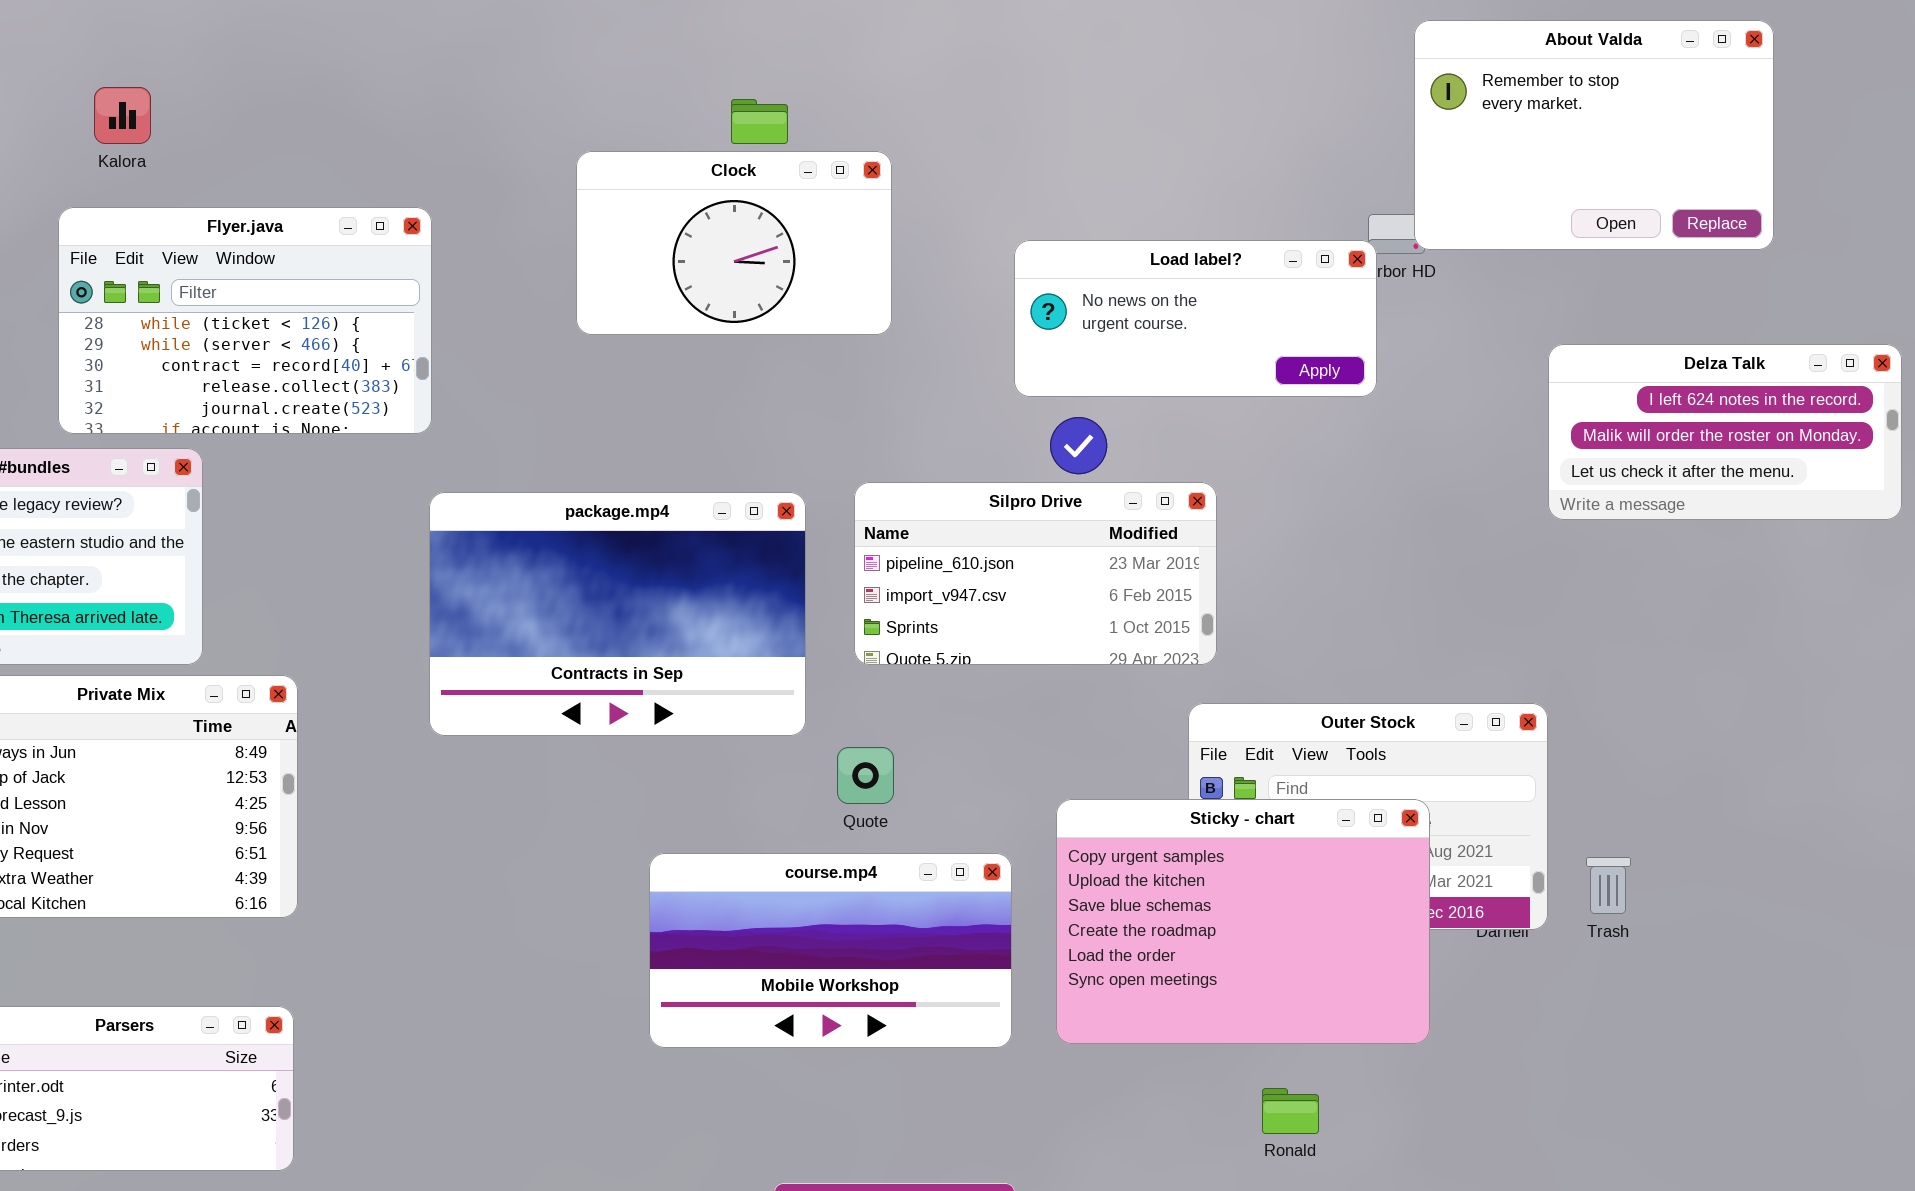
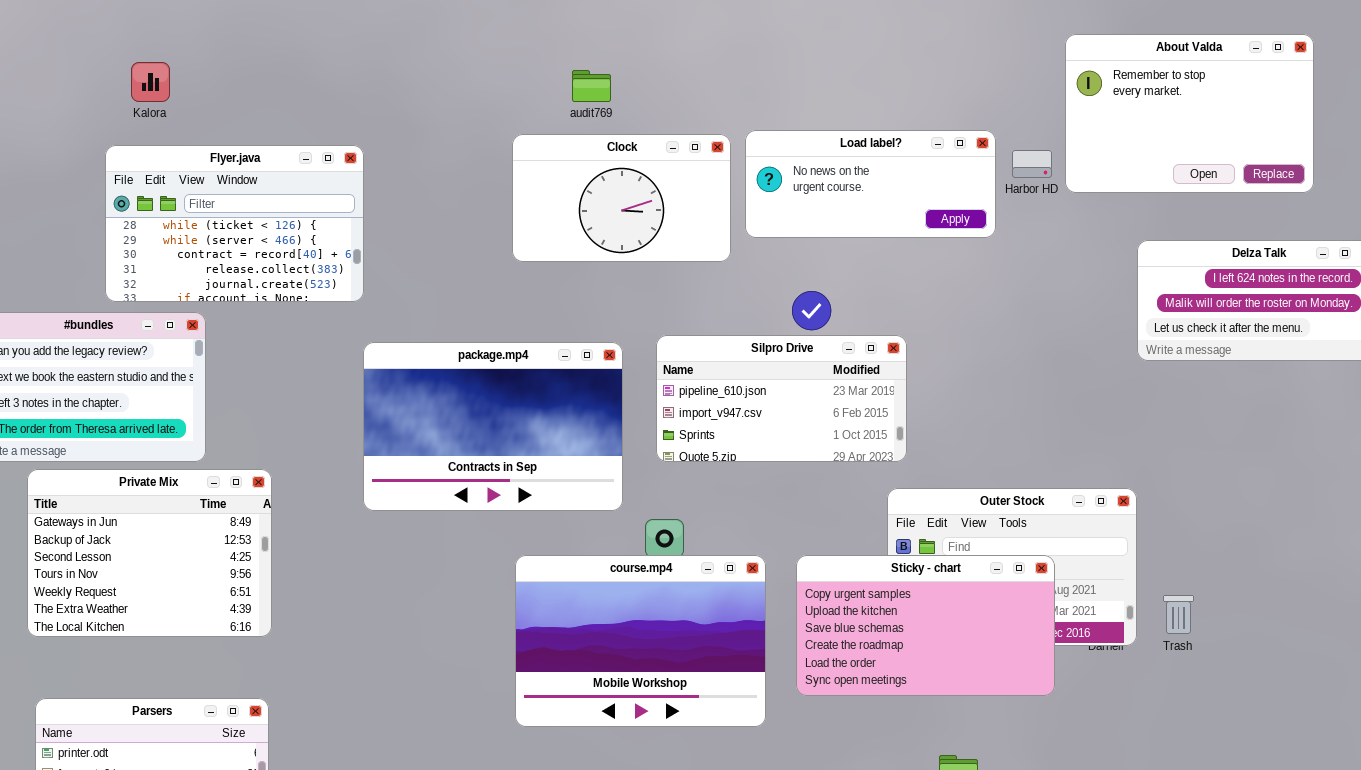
About Valda: [1414,20,1774,250] -> [1065,34,1314,193], moved
Clock: [576,151,892,335] -> [512,134,731,262], moved
Load label?: [1014,240,1377,397] -> [745,130,996,238], moved
Sticky - chart: [1056,799,1430,1044] -> [796,555,1055,696], resized
course.mp4: [649,853,1012,1048] -> [515,555,766,727], resized

